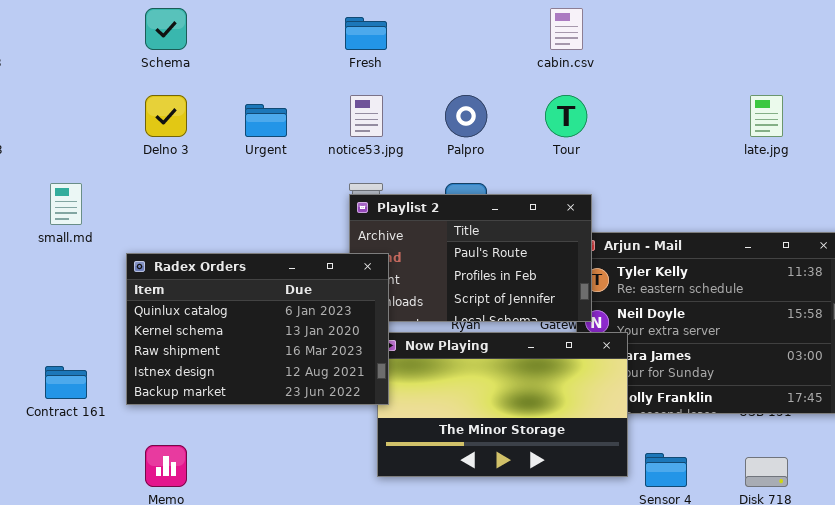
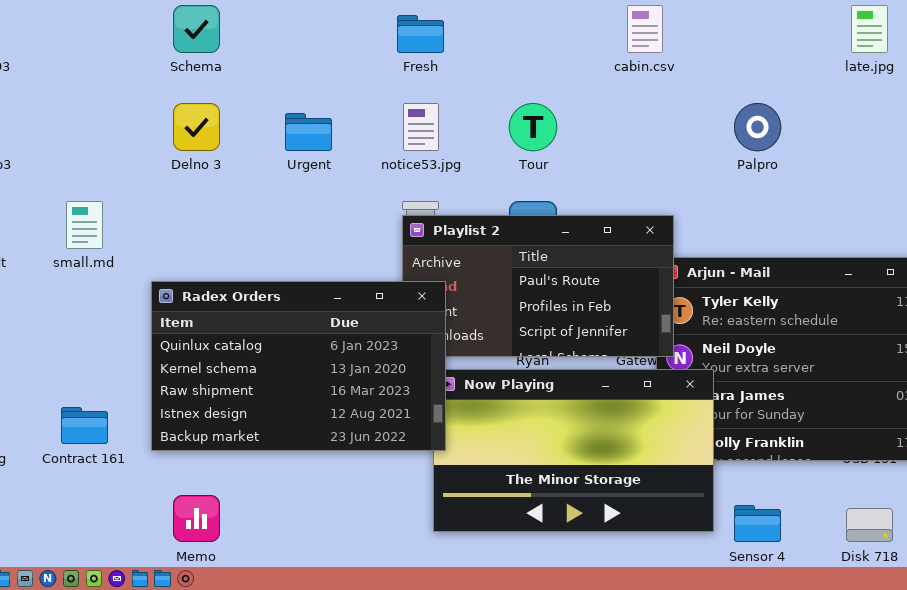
Palpro: [445,95,487,137] -> [734,103,781,151], moved
Tour: [545,95,587,137] -> [509,103,557,151], moved
late.jpg: [750,95,783,137] -> [851,5,888,53], moved

